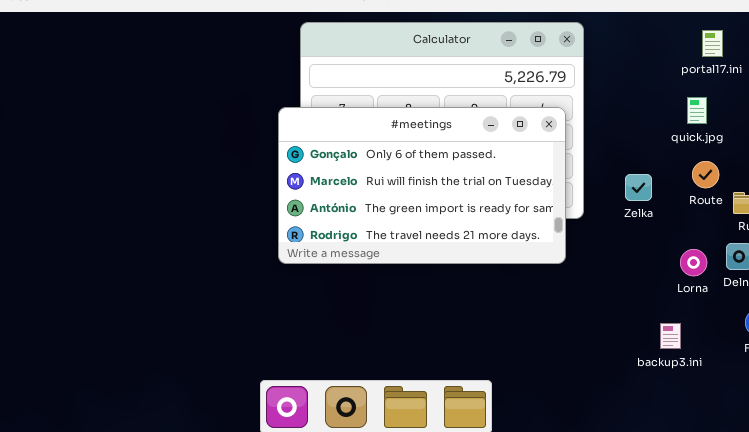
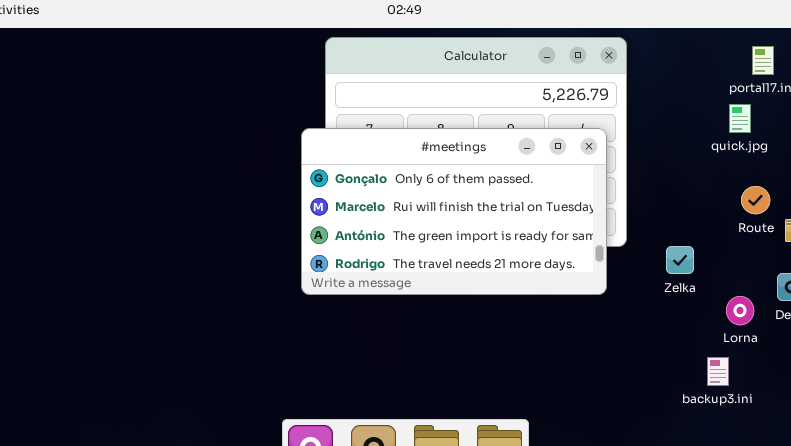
quick.jpg: [687,97,707,124] -> [729,104,751,133], moved
Zelka: [625,174,652,201] -> [666,246,694,274], moved
Lorna: [680,249,707,276] -> [726,296,754,325], moved

